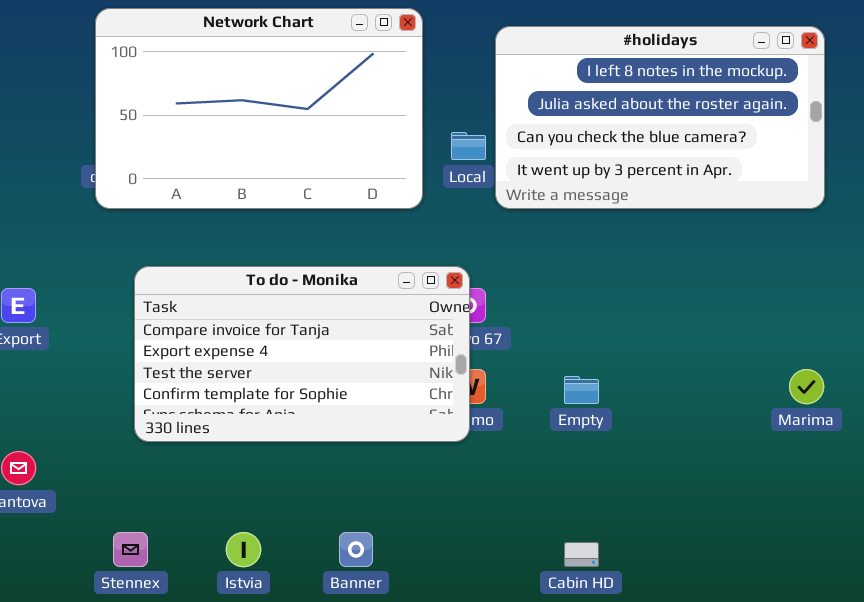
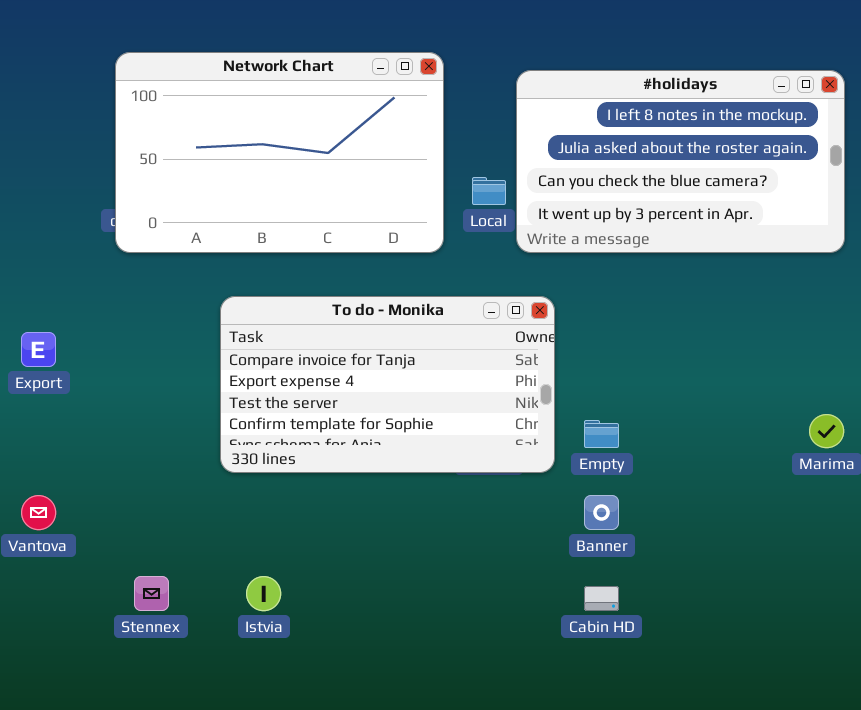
To do - Monika: [134,266,470,442] -> [220,296,555,473], moved
Banner: [339,532,373,567] -> [584,495,619,530], moved

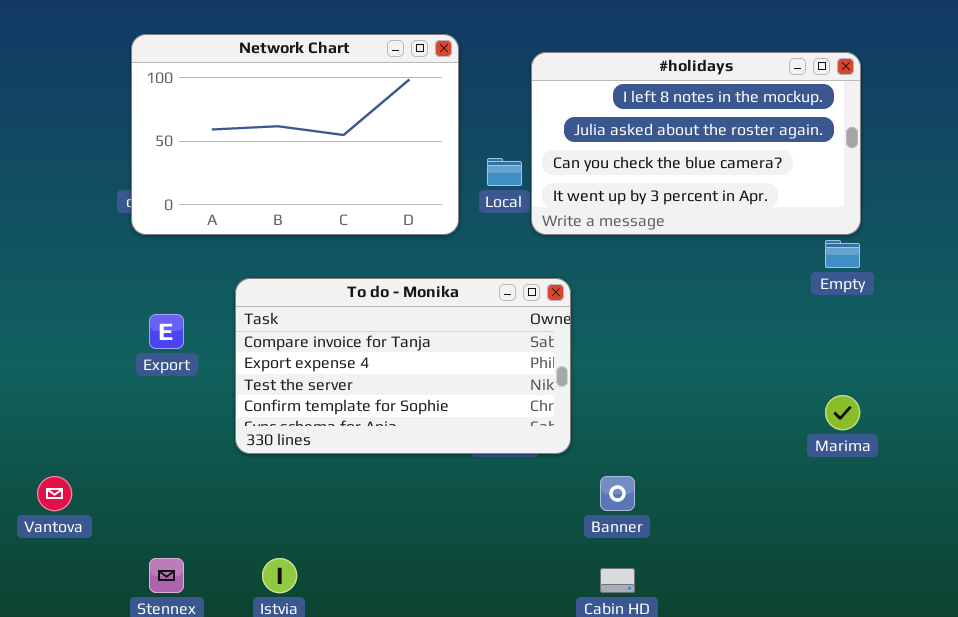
Export: [21,332,56,367] -> [149,314,184,349], moved
Empty: [584,420,619,448] -> [825,240,860,268], moved

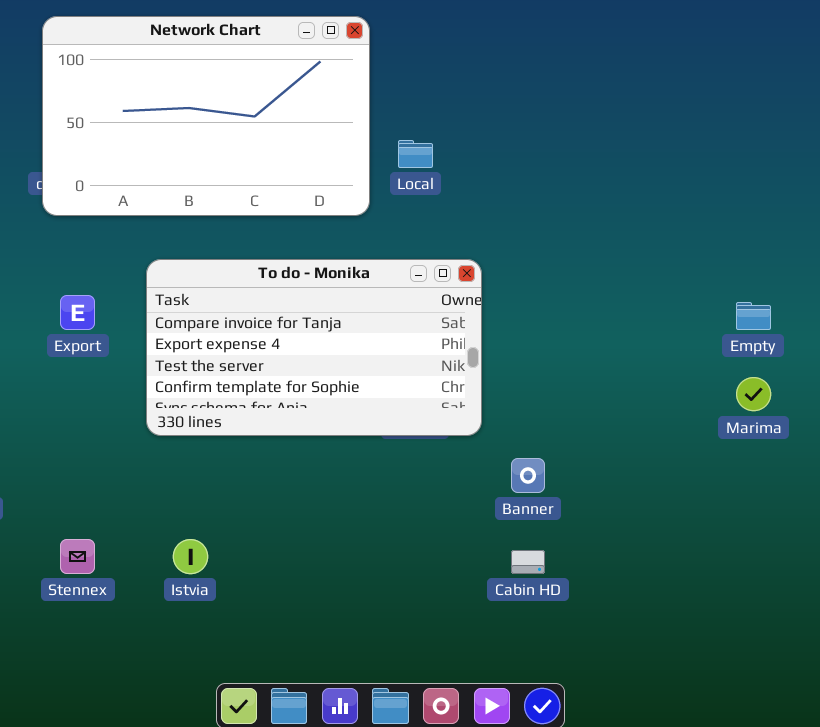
#holidays: [531,52,861,235] -> none, closed
Empty: [825,240,860,268] -> [736,302,771,330], moved

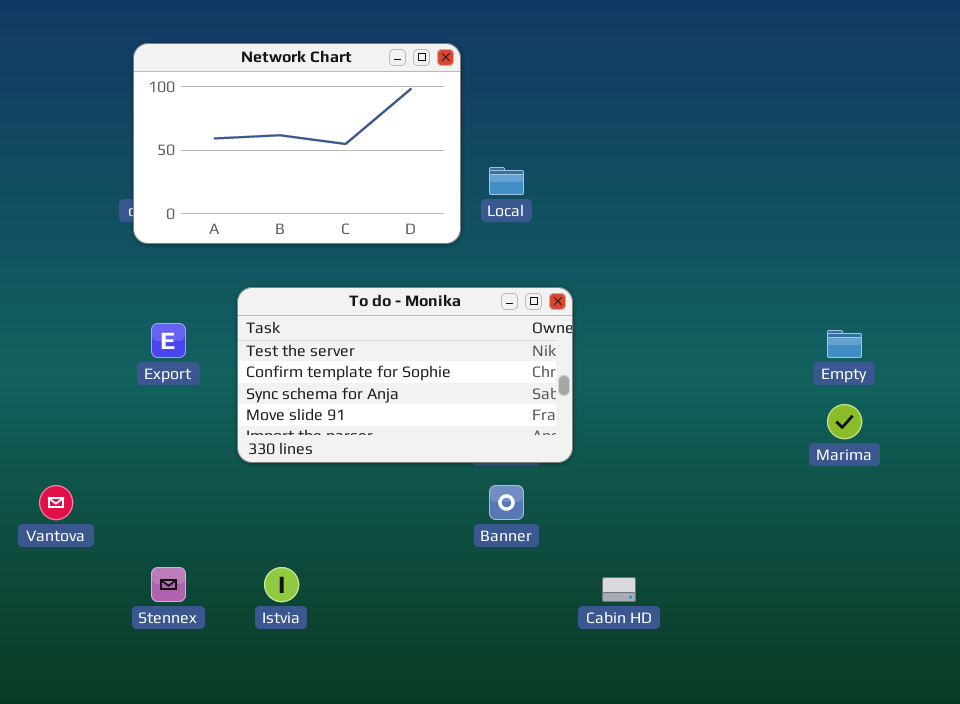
To do - Monika: [146,259,482,436] -> [237,287,573,463], scrolled down 2 rows
Banner: [511,458,545,493] -> [489,485,524,520], moved

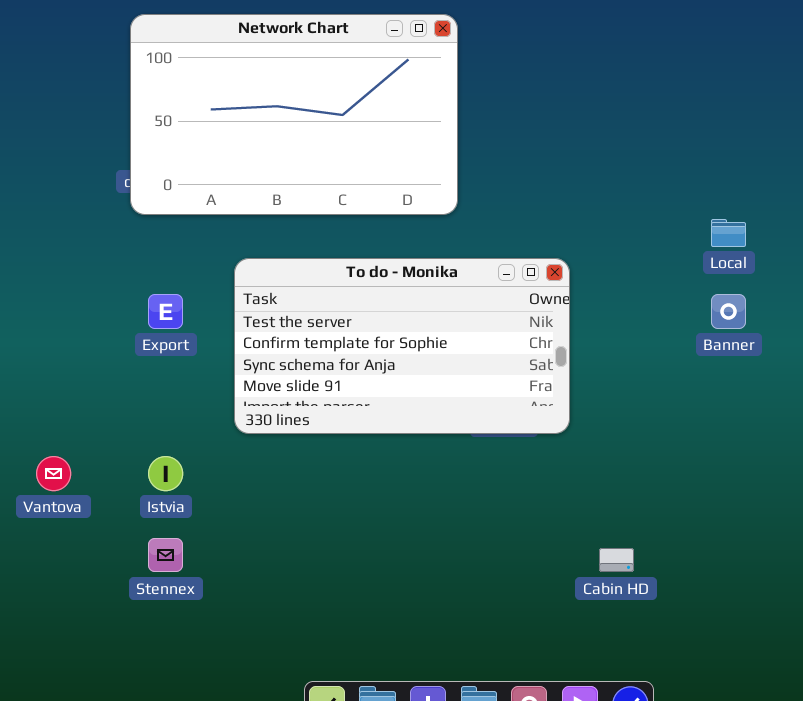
Local: [489,167,524,195] -> [711,219,746,247], moved
Banner: [489,485,524,520] -> [711,294,746,329], moved
Istvia: [264,567,299,602] -> [148,456,183,491], moved

